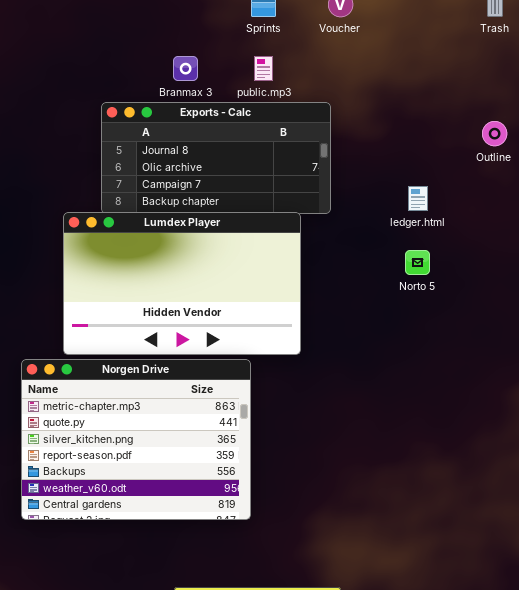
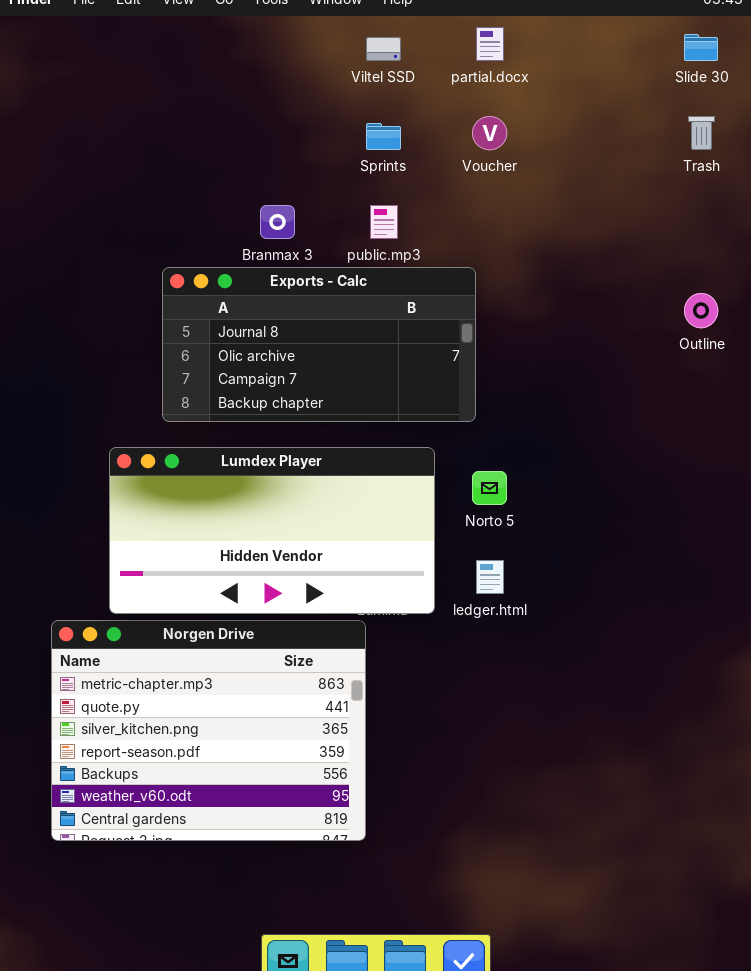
ledger.html: [408,186,428,211] -> [476,560,504,594], moved
Lumdex Player: [63,212,301,355] -> [109,447,435,614], resized
Norto 5: [405,250,430,275] -> [472,471,507,505], moved

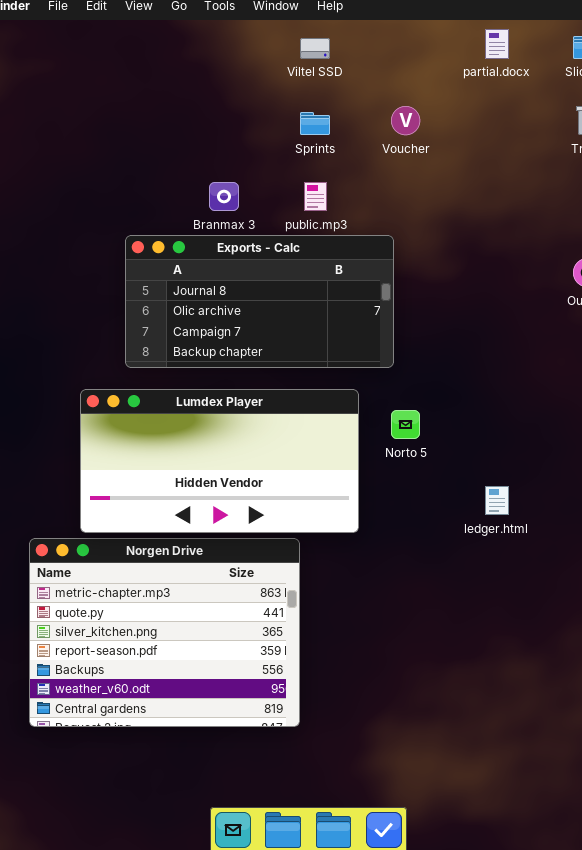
partial.docx: [476,27,504,61] -> [485,29,509,59], moved
ledger.html: [476,560,504,594] -> [485,486,509,515], moved

